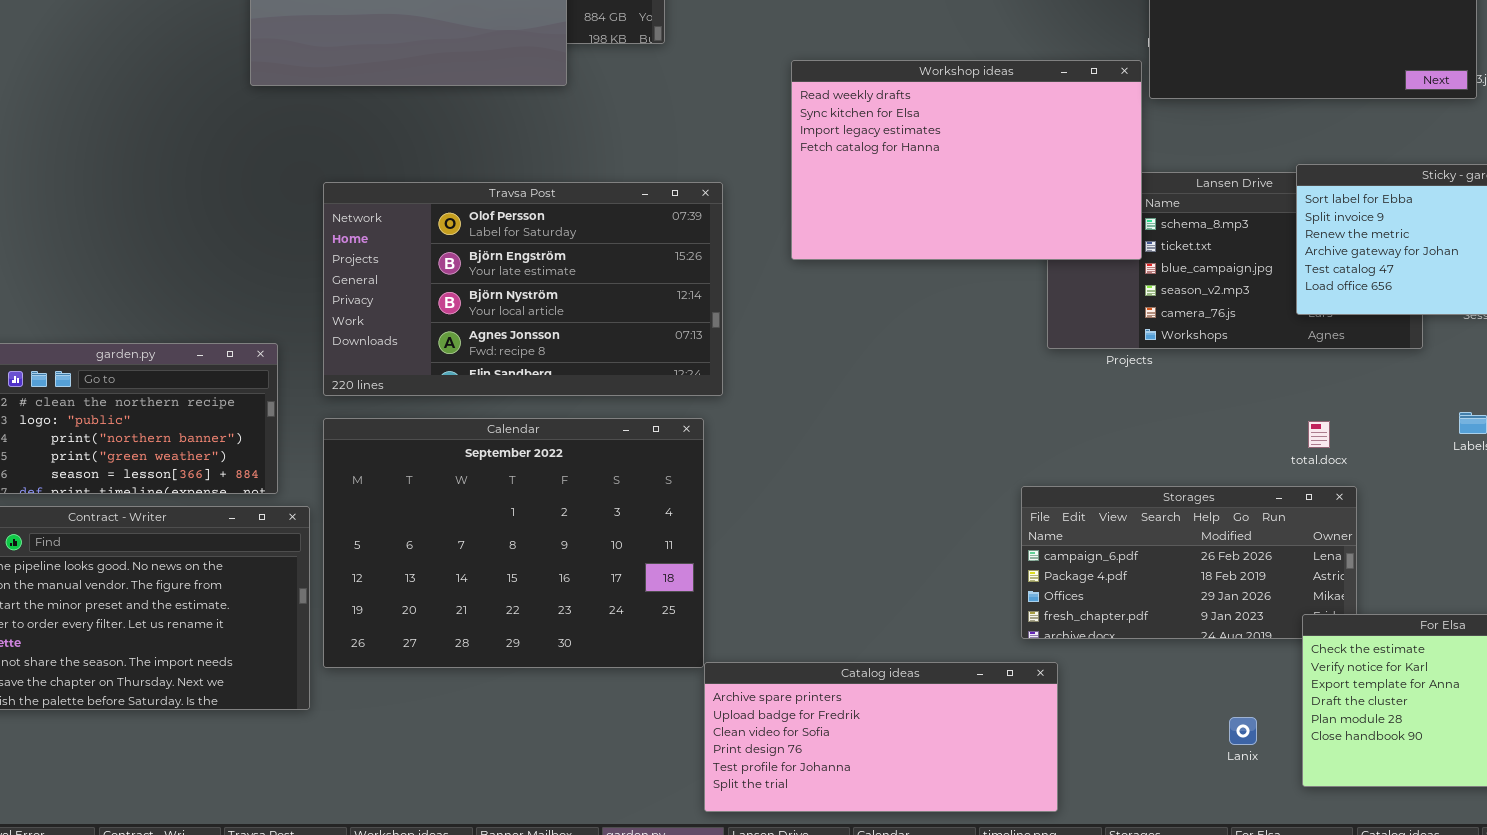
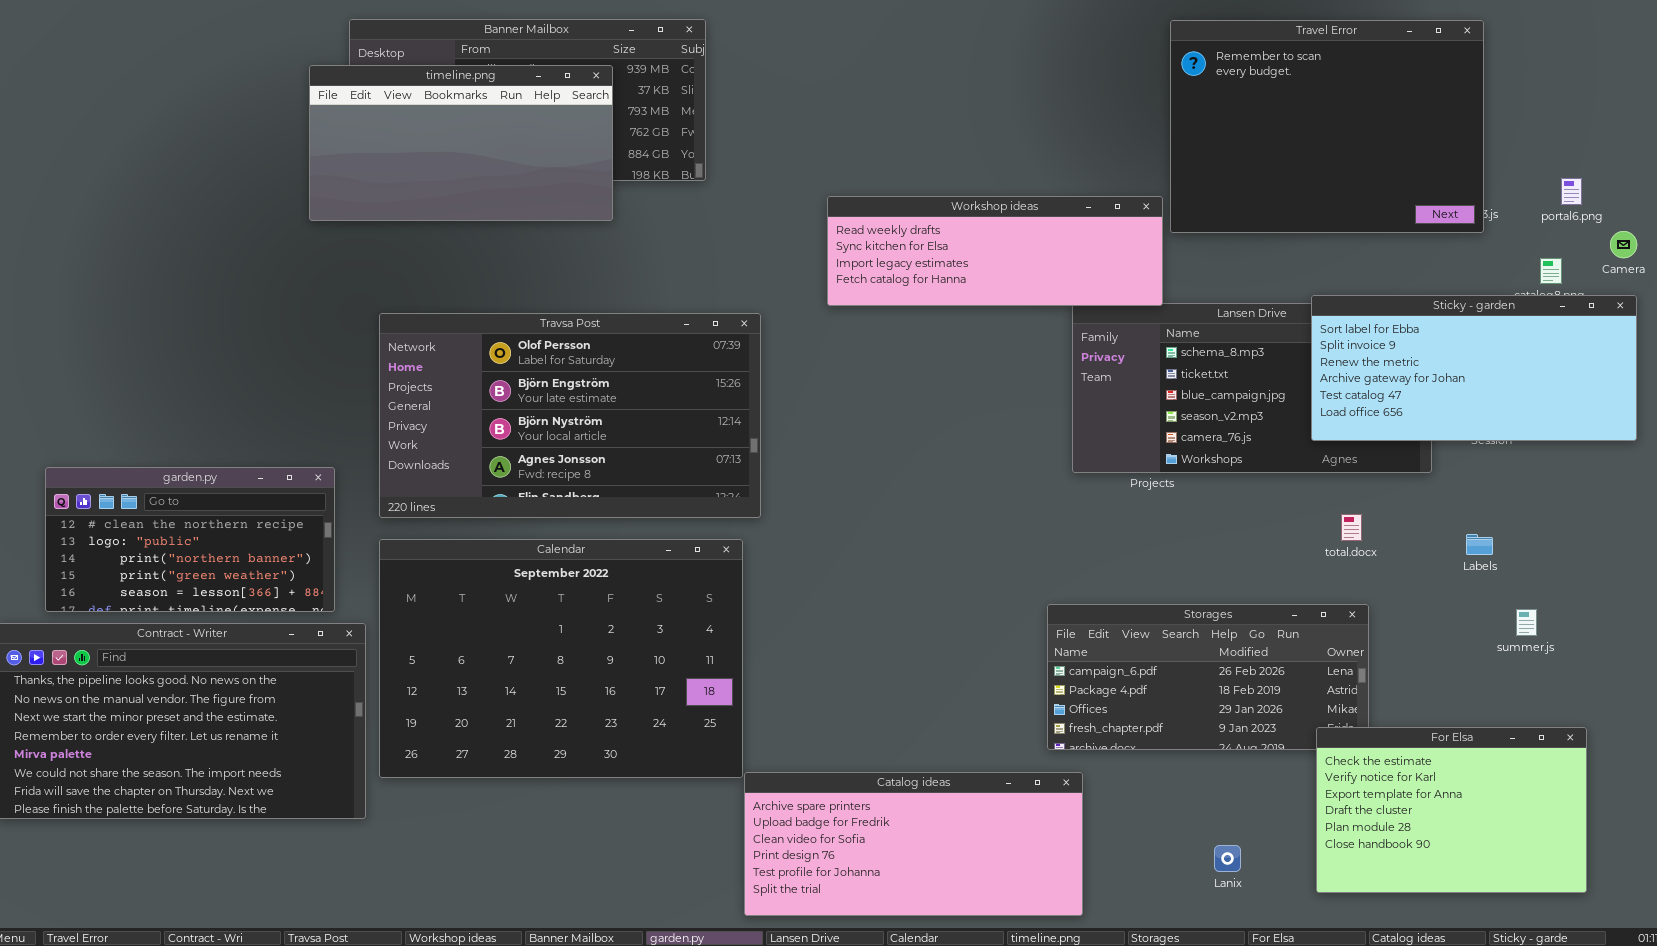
Workshop ideas: [791,60,1142,260] -> [827,196,1163,306], resized
total.docx: [1308,421,1330,448] -> [1341,514,1362,541], moved
Lanix: [1229,717,1257,745] -> [1214,845,1241,872], moved

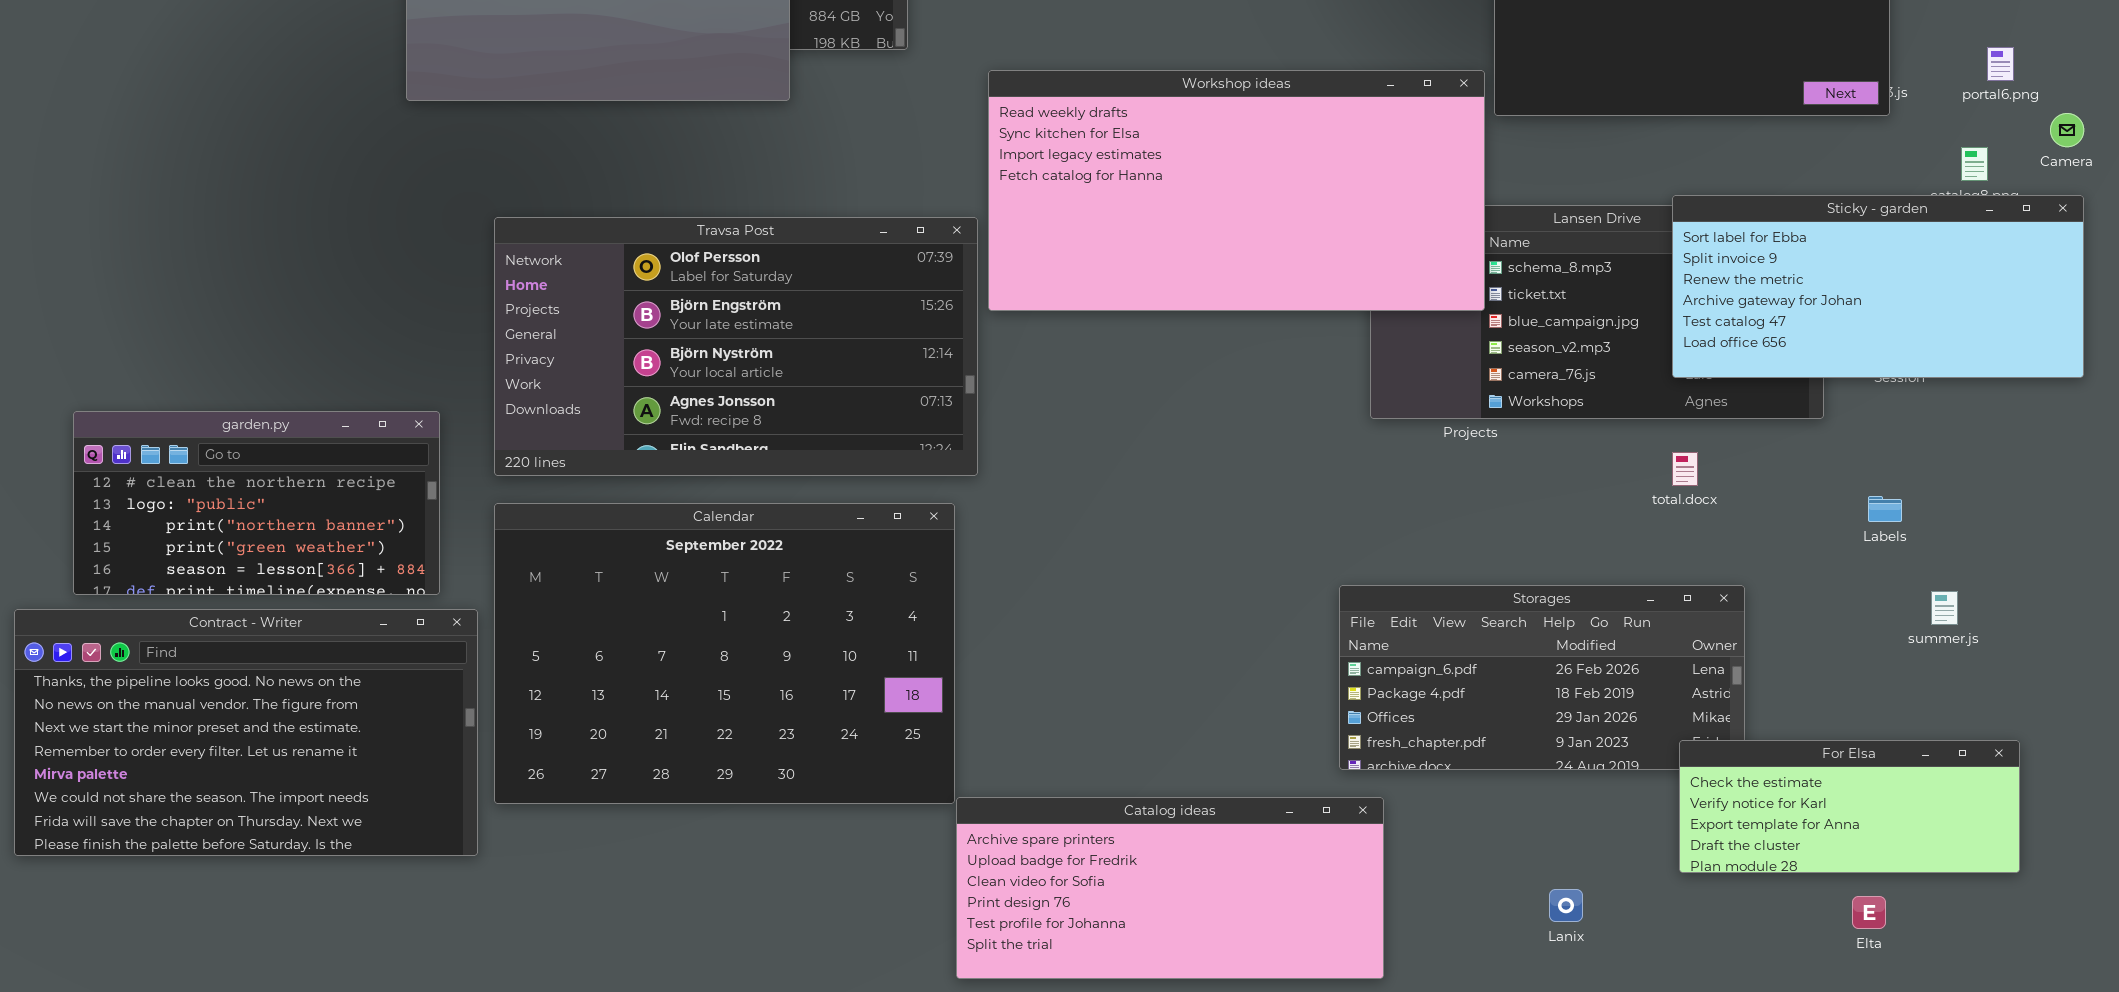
Workshop ideas: [827,196,1163,306] -> [988,70,1485,311], resized
total.docx: [1341,514,1362,541] -> [1672,452,1698,486], moved
For Elsa: [1316,727,1587,893] -> [1679,740,2020,873], resized

